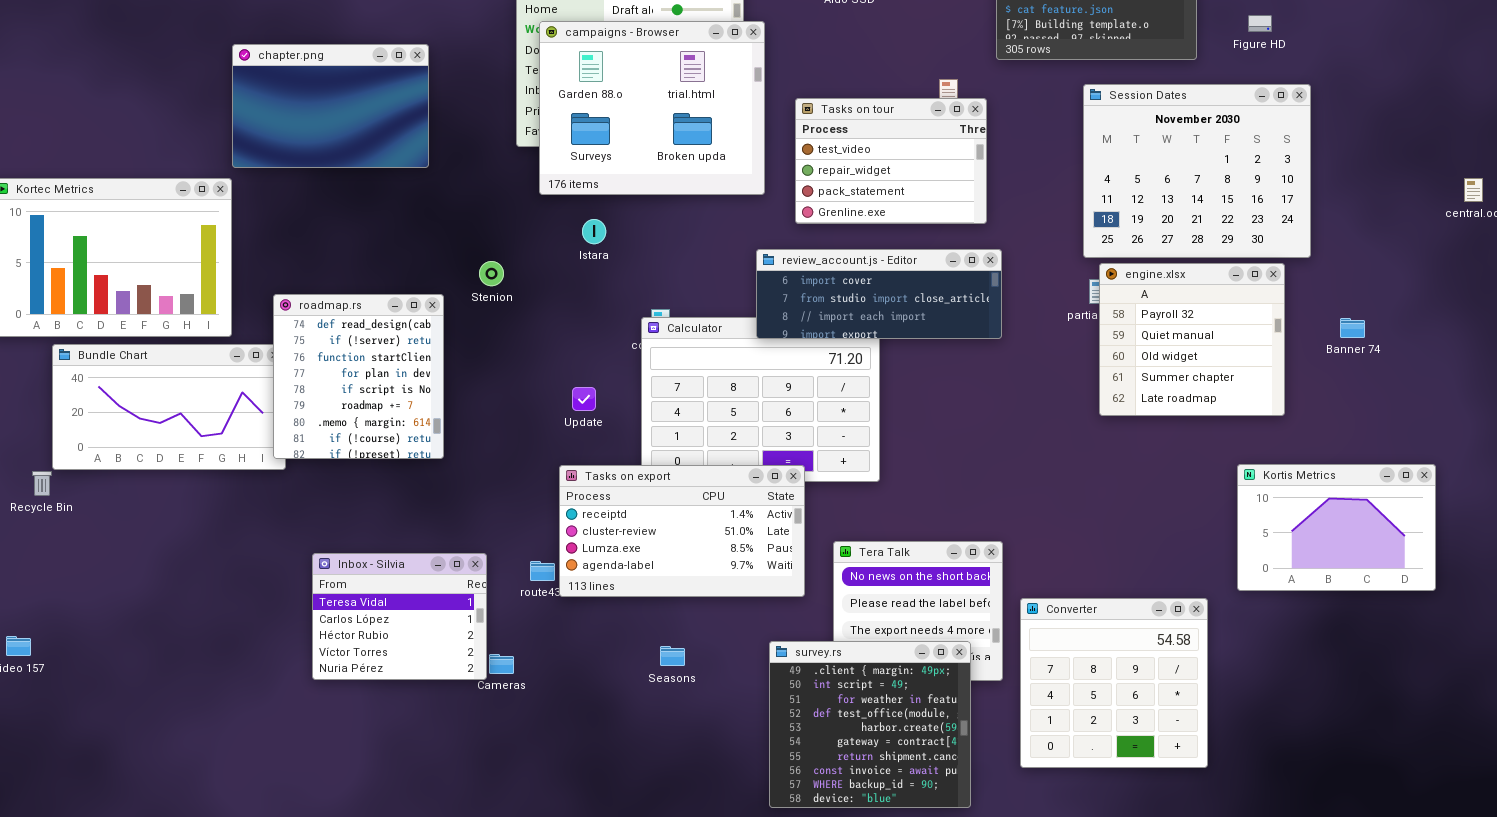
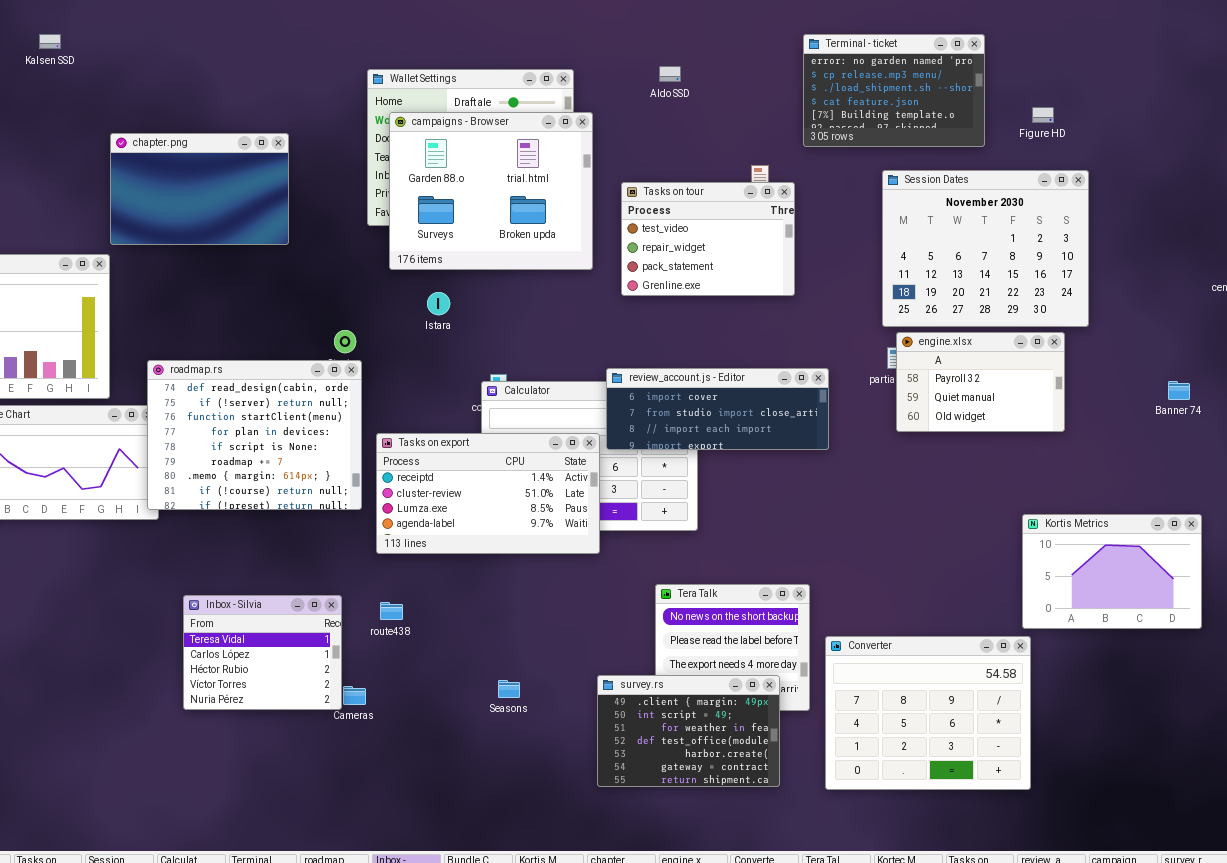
review_account.js - Editor: [756,249,1002,339] -> [606,368,829,450], moved
engine.xlsx: [1099,263,1285,416] -> [896,332,1065,432], resized
roadmap.rs: [273,294,444,459] -> [147,360,362,510], resized
Banner 74: [1340,318,1365,338] -> [1168,381,1190,400], moved
Tasks on export: [559,465,805,597] -> [376,433,600,554], moved
Converter: [1020,598,1208,768] -> [825,636,1031,790], resized
survey.rs: [769,641,971,808] -> [597,675,780,787], resized

